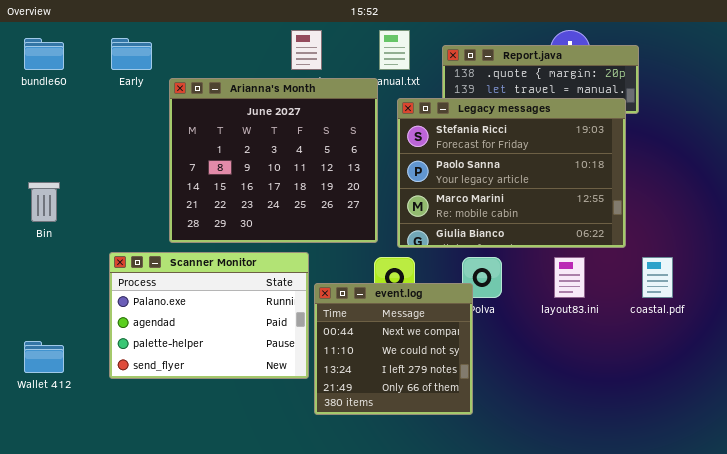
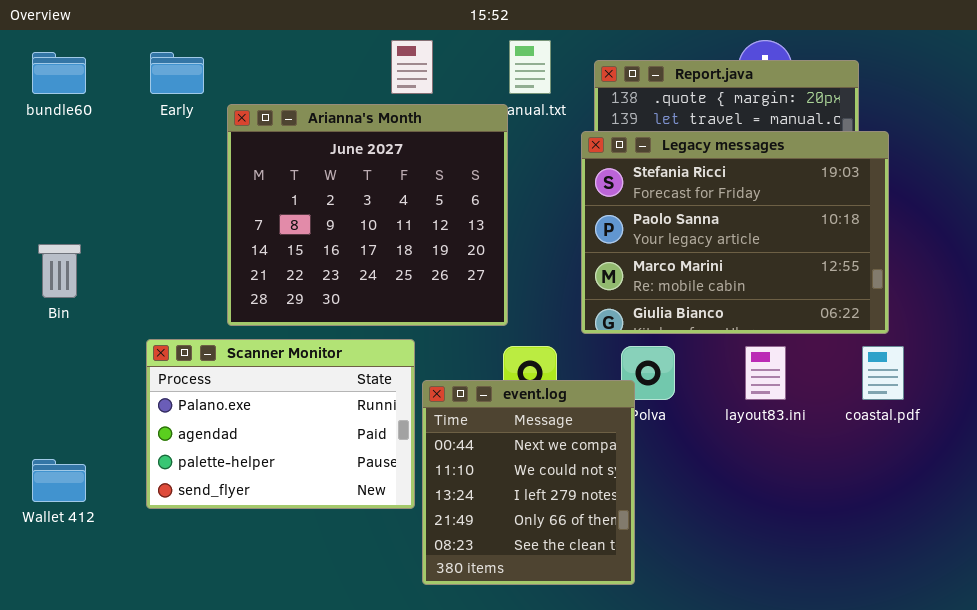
Legacy messages: [397,98,626,248] -> [581,131,889,334], moved
event.log: [314,283,473,415] -> [422,380,635,585], resized

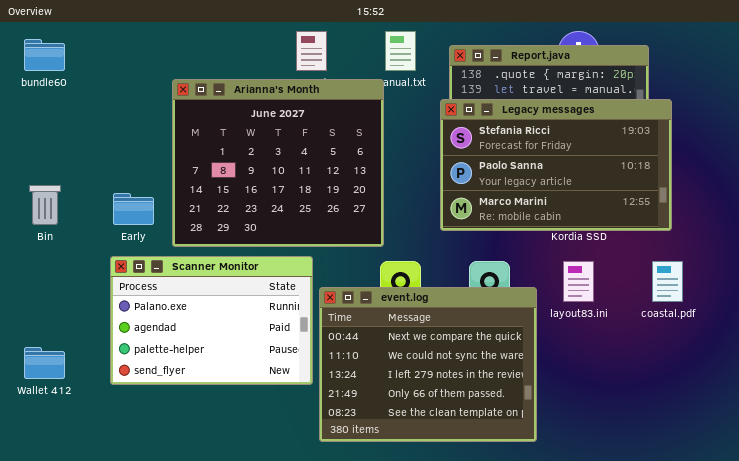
Early: [150,52,204,94] -> [113,193,154,225], moved
Legacy messages: [581,131,889,334] -> [440,99,672,231], resized
event.log: [422,380,635,585] -> [319,287,537,442], resized

